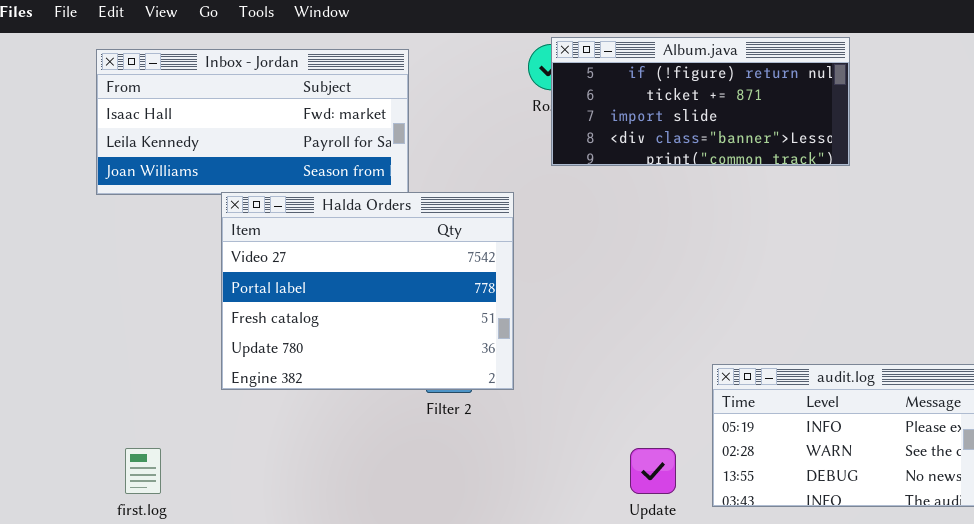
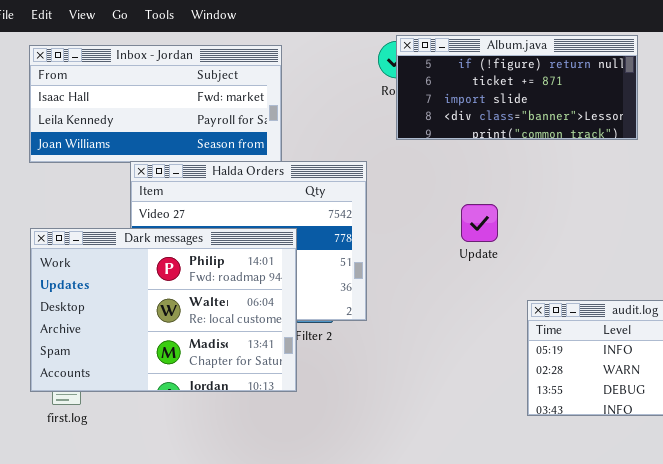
Dark messages: none -> [30,228,297,392], opened
Update: [630,448,676,494] -> [461,204,498,242], moved

